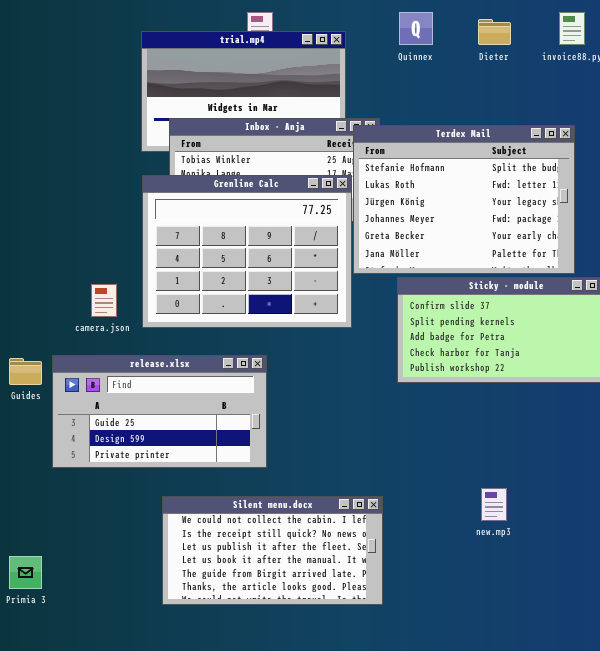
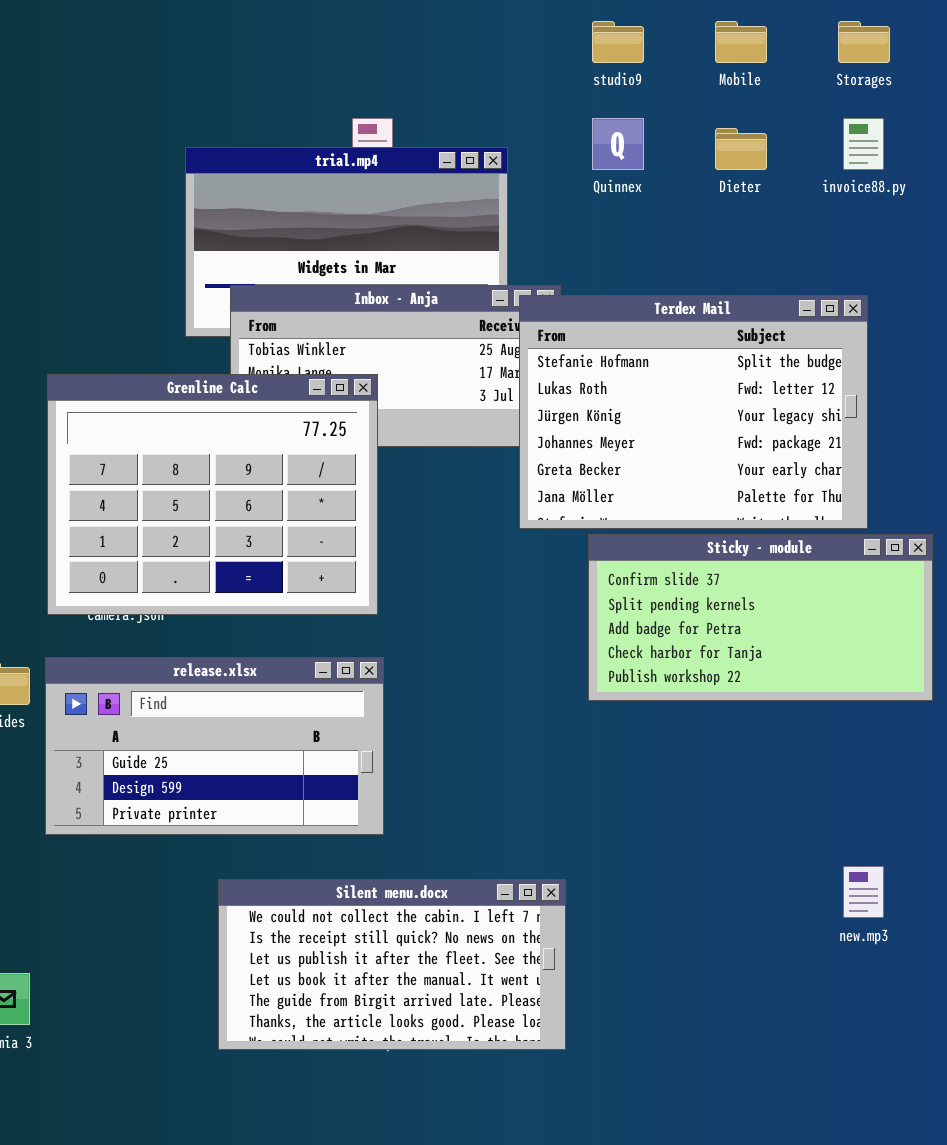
Grenline Calc: [142,175,352,328] -> [47,374,378,615], moved
new.mp3: [481,488,507,521] -> [843,866,884,918], moved

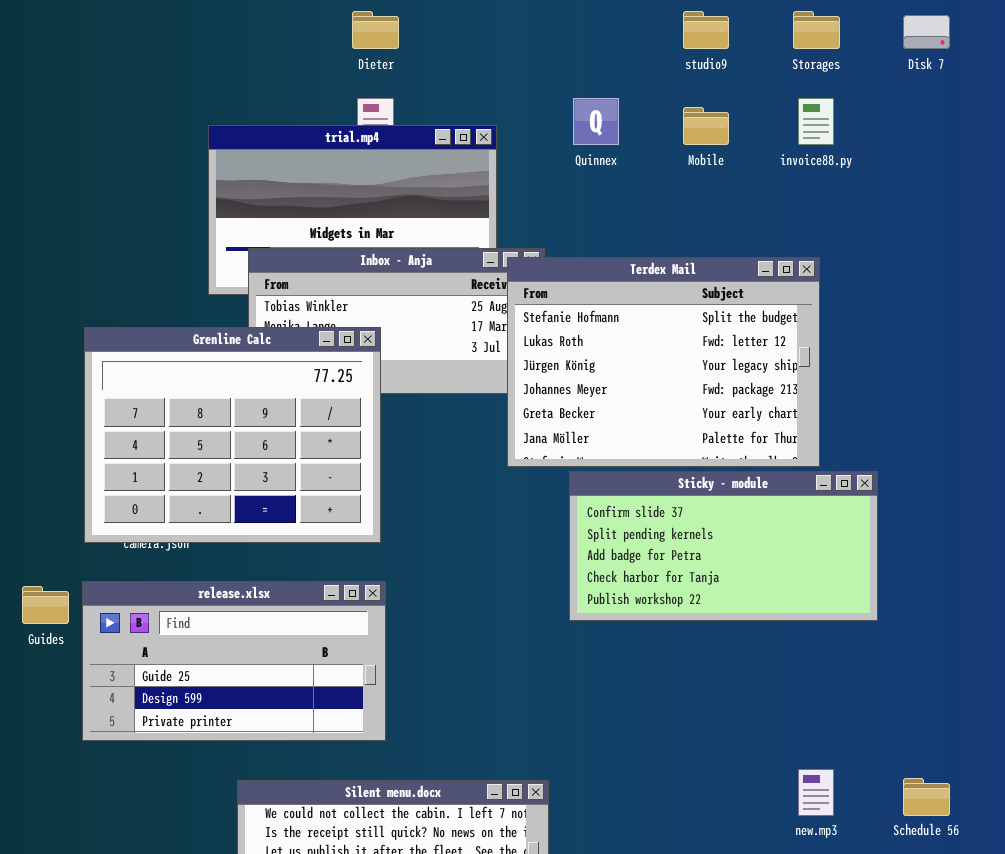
studio9: [592,21,644,63] -> [683,11,729,49], moved
Mobile: [715,21,767,63] -> [683,107,729,145], moved
Dieter: [715,128,767,170] -> [352,11,399,49], moved

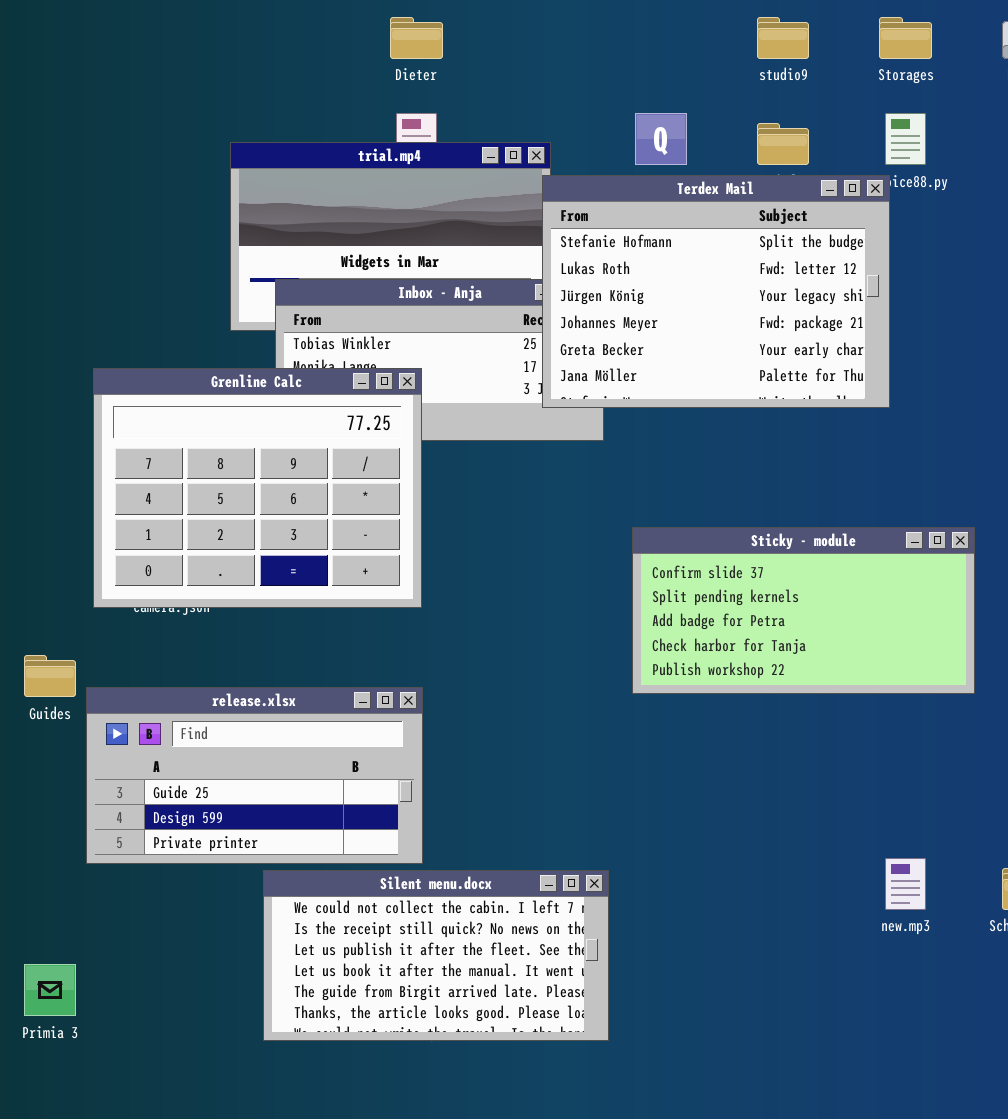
Terdex Mail: [507,257,820,467] -> [542,175,890,408], moved
release.xlsx: [82,581,386,741] -> [86,687,423,864], moved

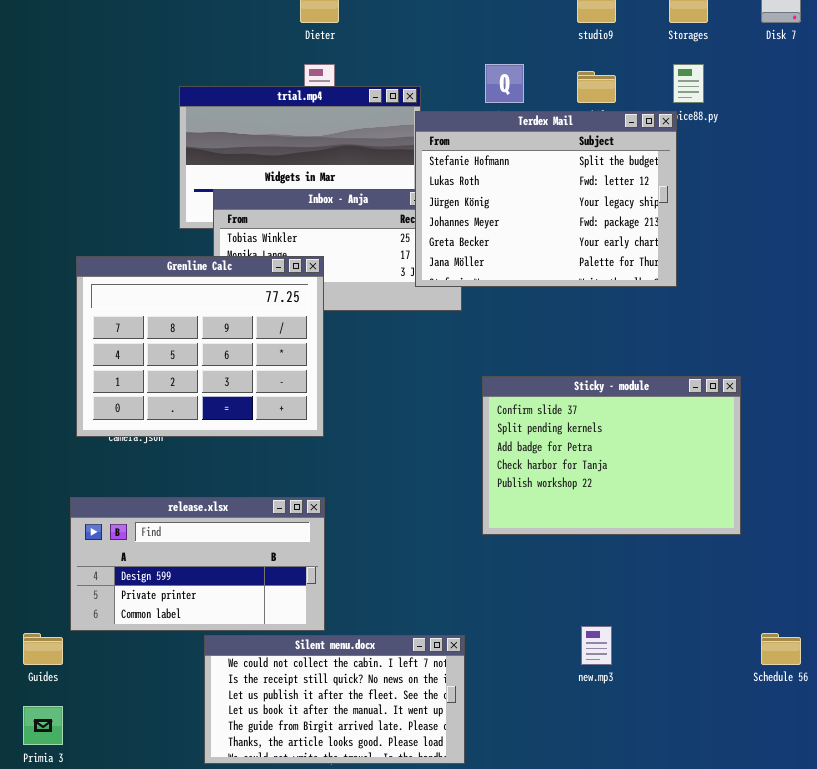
Sticky - module: [632,527,975,694] -> [482,376,741,535], resized
Guides: [24,655,76,697] -> [23,633,63,665], moved
release.xlsx: [86,687,423,864] -> [70,497,325,631], scrolled down 1 row
new.mp3: [885,858,926,910] -> [581,626,612,665], moved

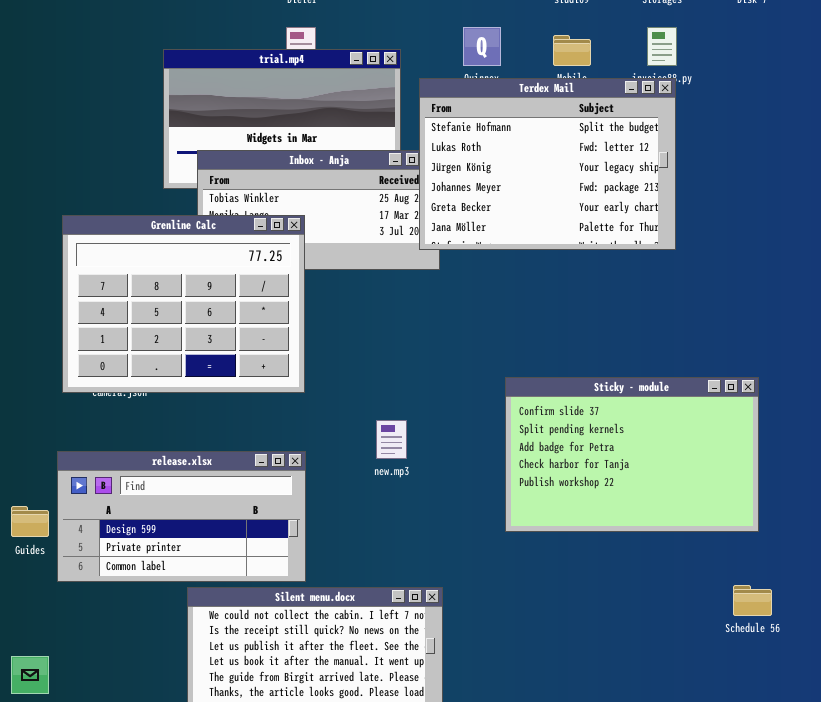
Terdex Mail: [415,111,677,287] -> [419,78,676,250], moved
Sticky - module: [482,376,741,535] -> [505,377,759,532], moved
new.mp3: [581,626,612,665] -> [376,420,407,459], moved
Guides: [23,633,63,665] -> [11,506,49,537], moved

